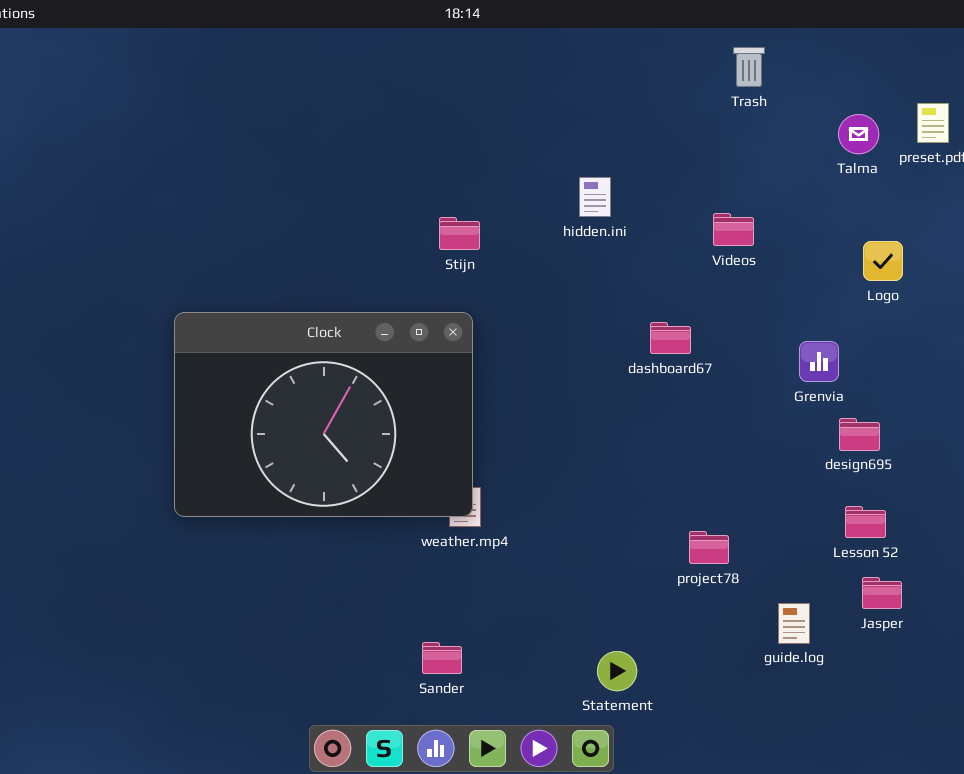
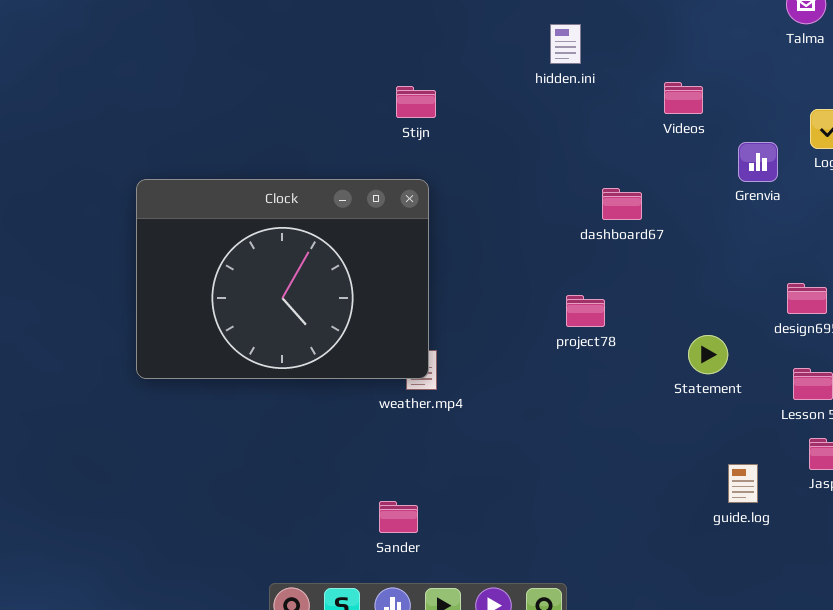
hidden.ini: [579,177,611,217] -> [550,24,581,64], moved
Grenvia: [799,341,839,382] -> [738,142,778,182], moved
project78: [689,531,729,564] -> [566,295,605,327], moved
Statement: [597,651,637,691] -> [688,335,728,374], moved

